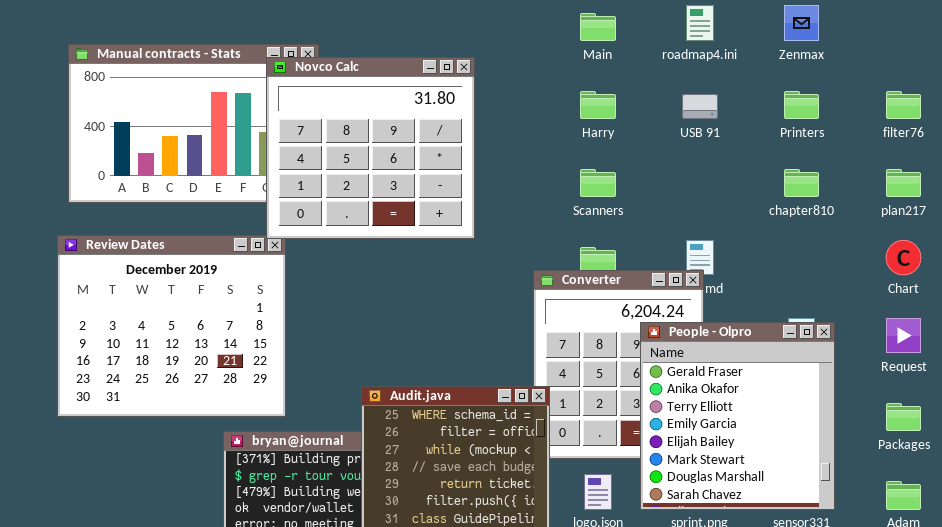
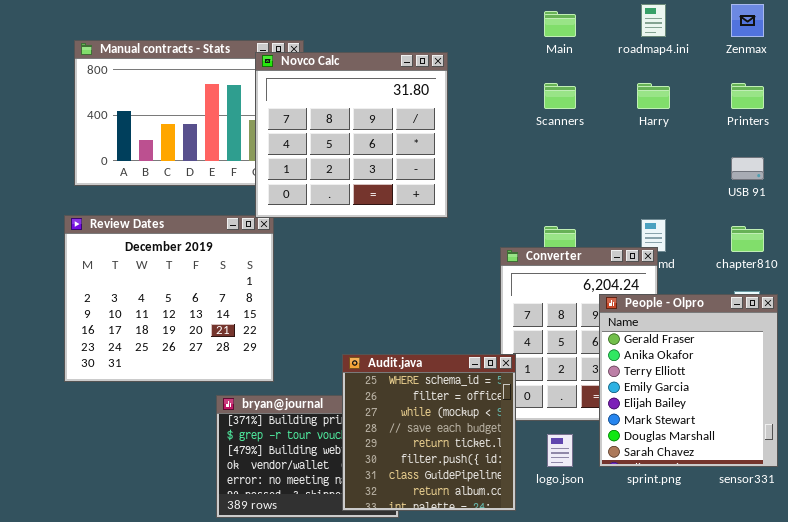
Harry: [580,91,616,119] -> [637,83,670,109], moved
USB 91: [682,94,718,119] -> [731,157,764,180], moved
Scanners: [580,169,616,197] -> [544,83,576,109], moved
chapter810: [784,169,819,197] -> [731,226,764,252], moved

